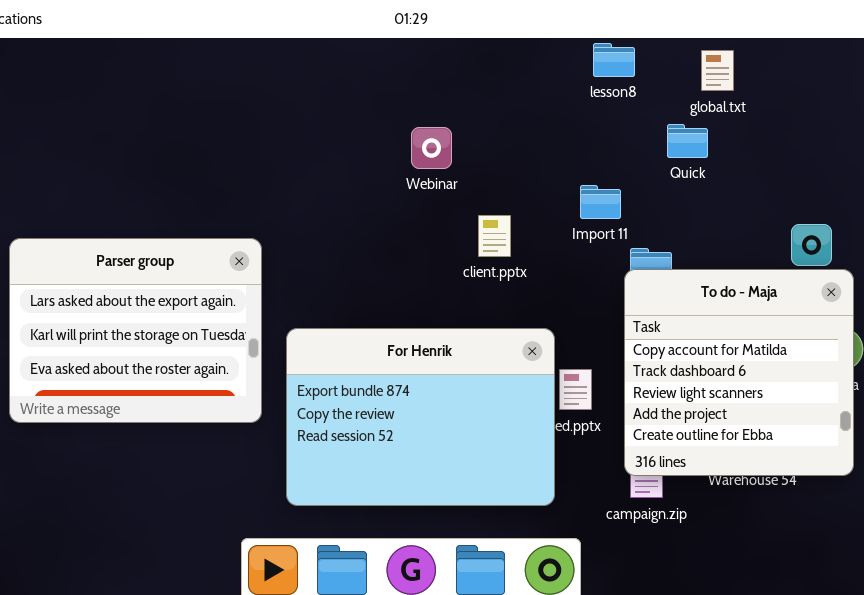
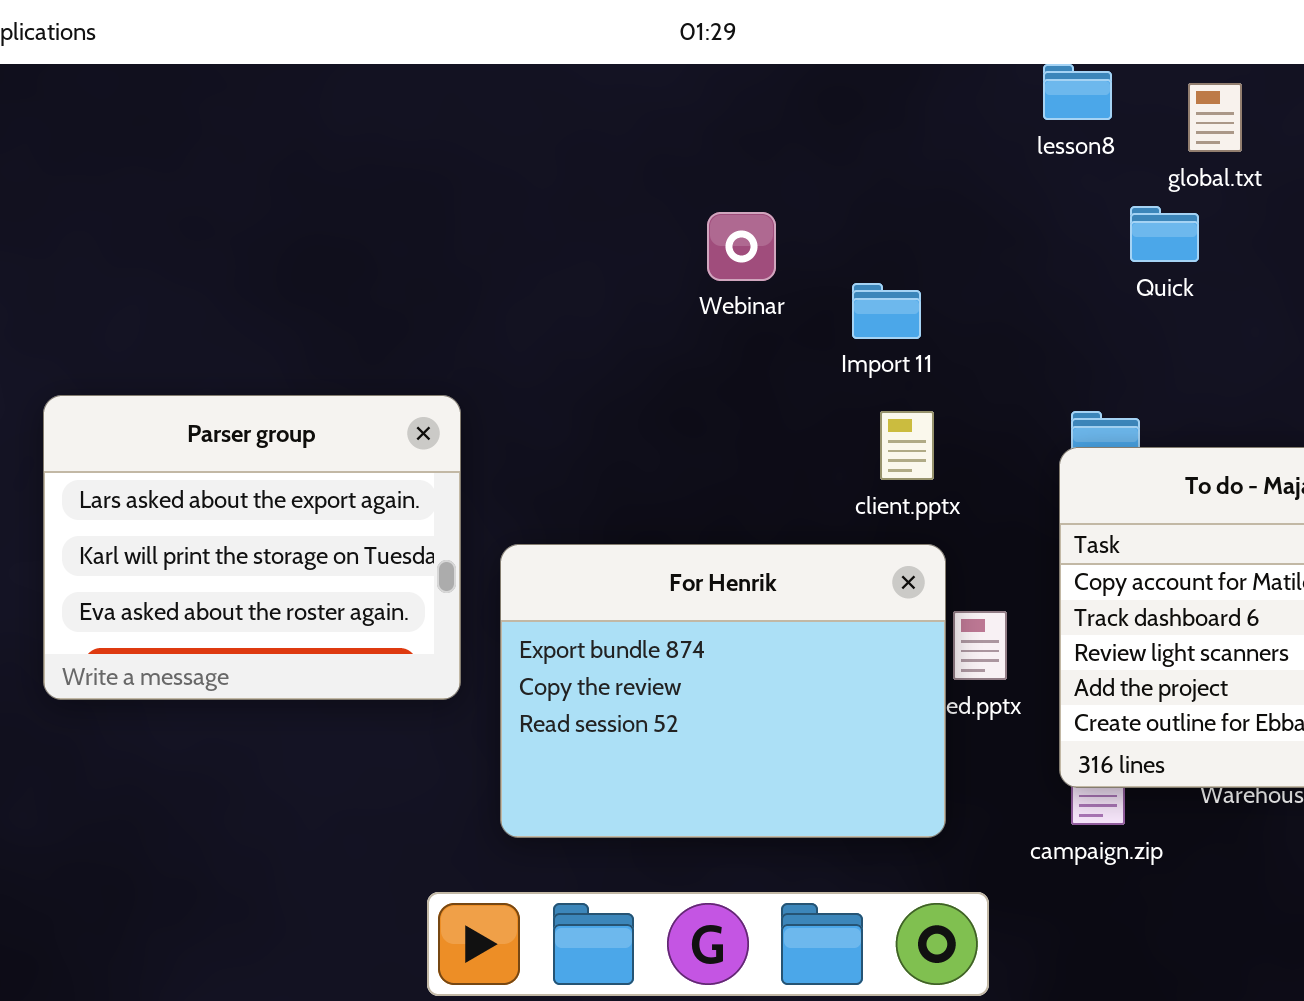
lesson8: [593,43,635,77] -> [1043,64,1112,120], moved
Import 11: [580,185,621,219] -> [852,283,921,339], moved
client.pptx: [478,215,511,257] -> [880,411,934,480], moved

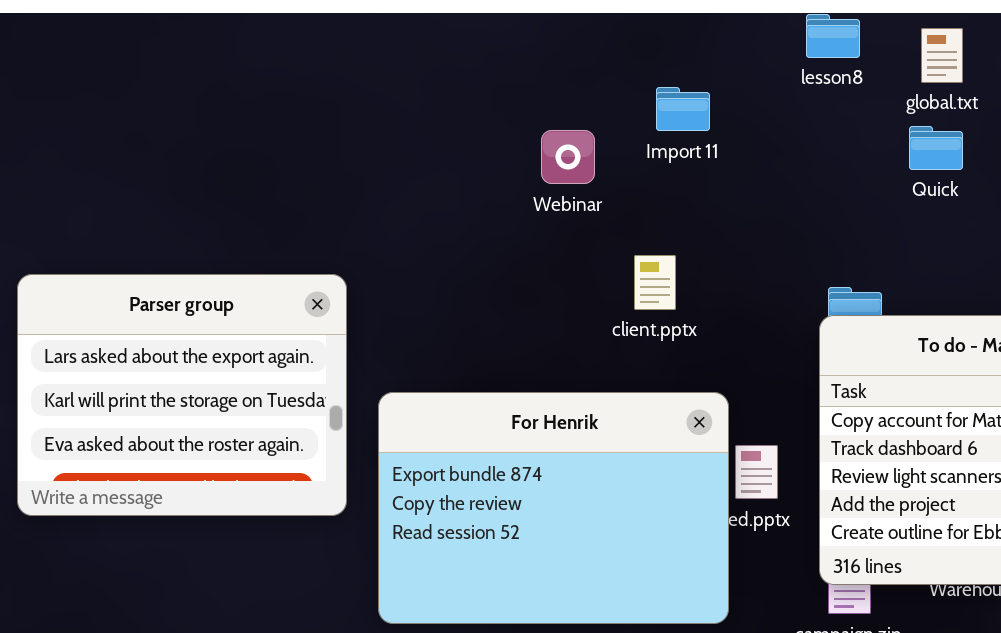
Quick: [1130,206,1199,262] -> [909,126,963,170], moved
Import 11: [852,283,921,339] -> [656,87,710,131], moved
client.pptx: [880,411,934,480] -> [634,255,676,310], moved

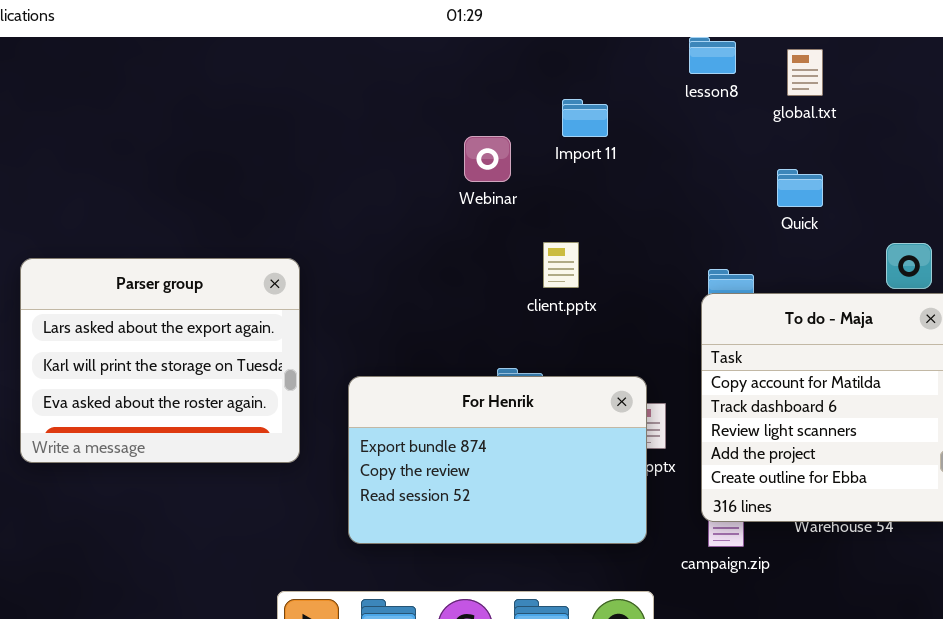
Quick: [909,126,963,170] -> [777,169,823,207], moved
For Henrik: [378,392,729,624] -> [348,376,647,544], moved, resized

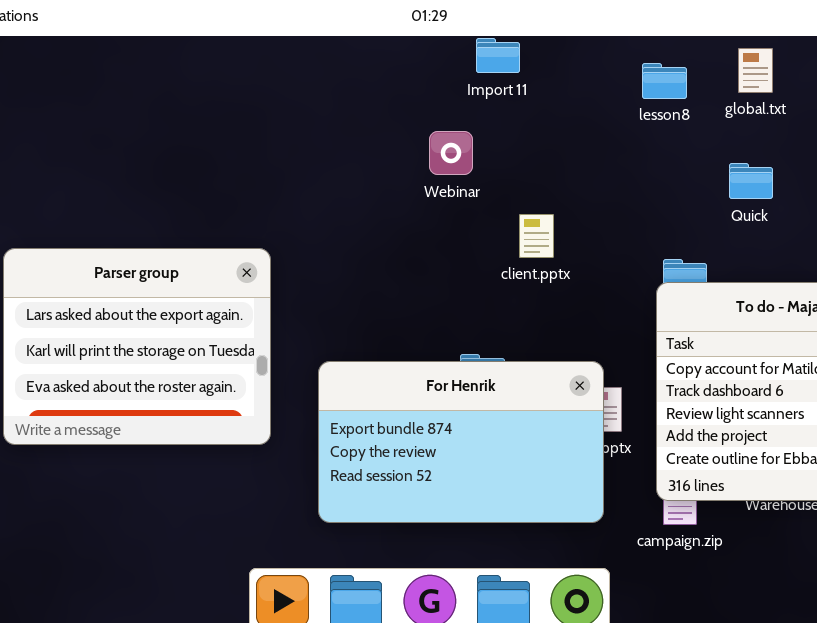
lesson8: [689,37,736,74] -> [642,63,687,99], moved
Import 11: [562,99,608,137] -> [476,38,520,73], moved
client.pptx: [543,242,579,288] -> [519,214,554,258], moved

